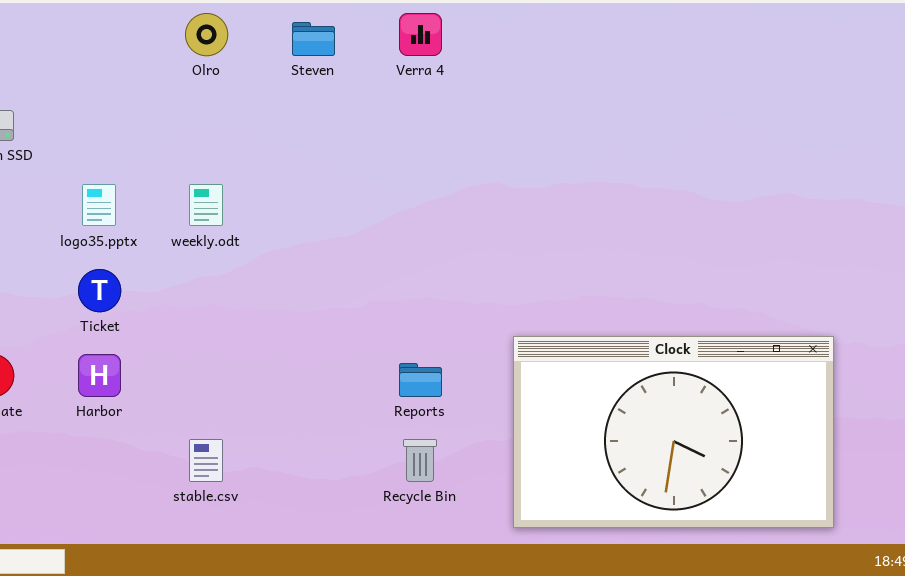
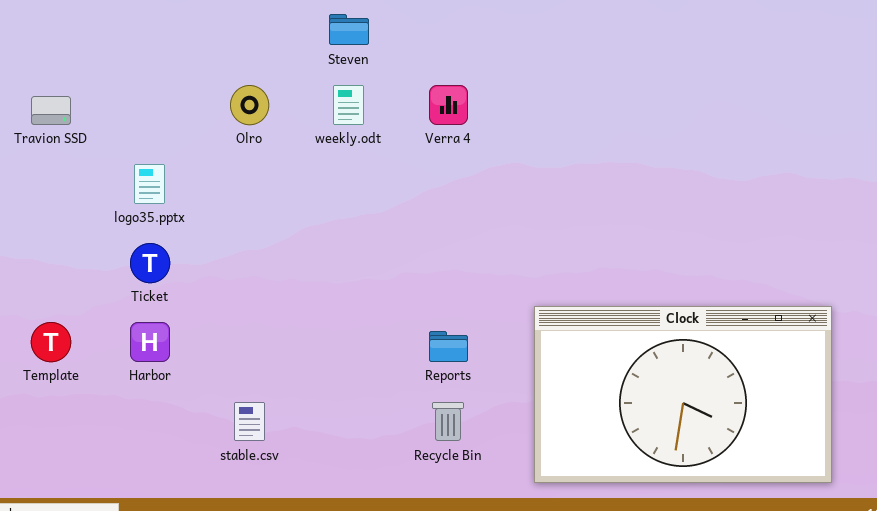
Olro: [185,13,228,56] -> [230,85,269,125], moved
Verra 4: [399,13,442,56] -> [429,85,468,125], moved
weekly.odt: [189,184,223,226] -> [333,85,364,125], moved

